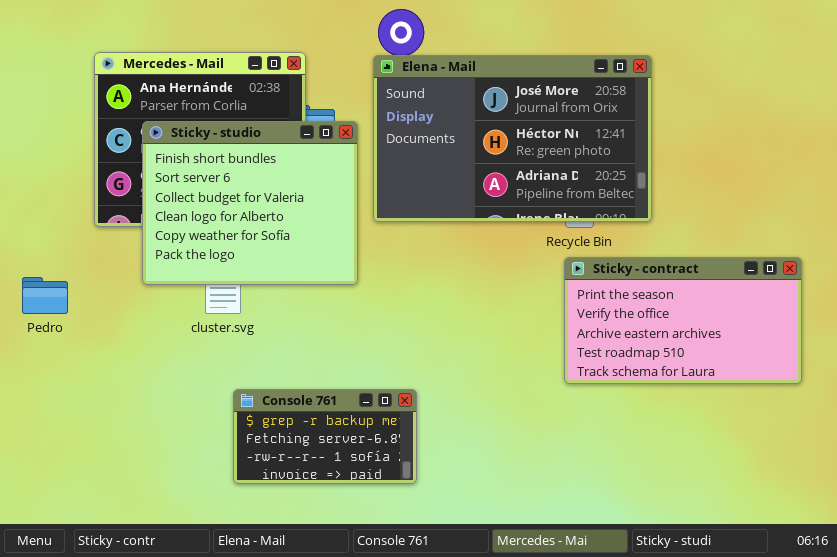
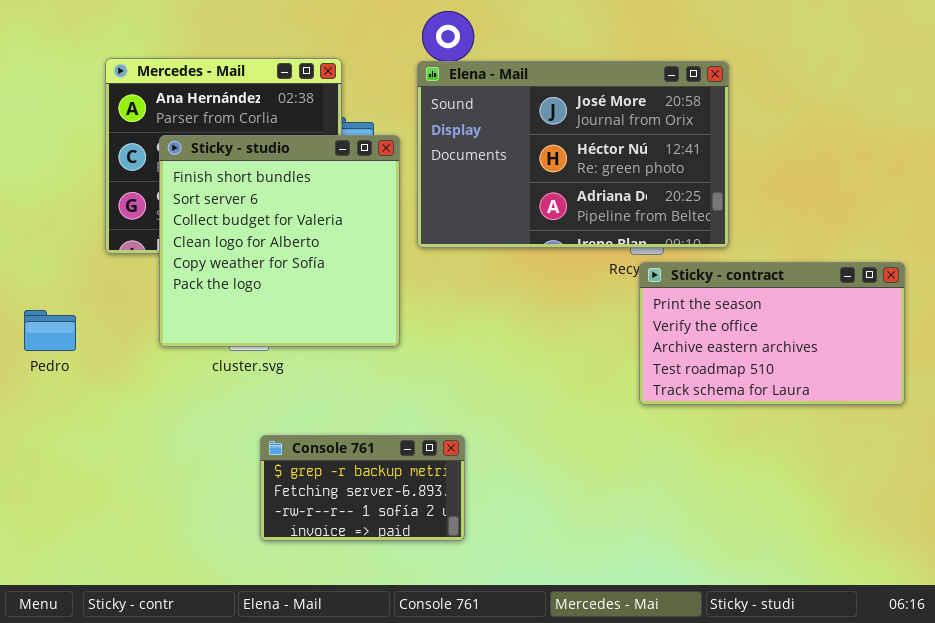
Sticky - studio: [142,121,358,285] -> [159,135,400,347], resized
Sticky - contract: [564,257,802,384] -> [639,262,905,405], moved

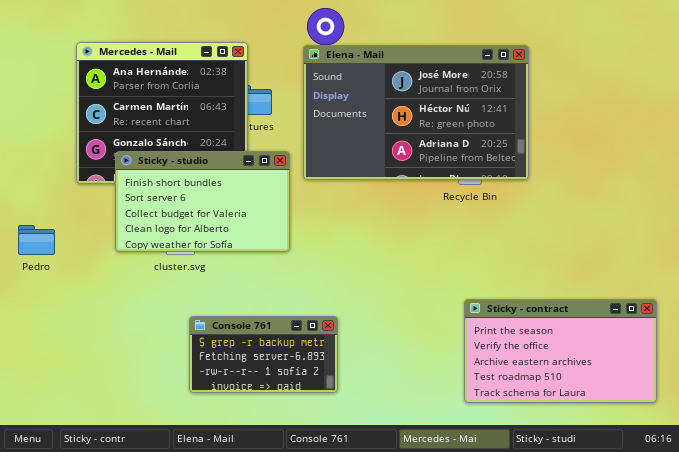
Sticky - studio: [159,135,400,347] -> [115,151,290,252], resized
Sticky - contract: [639,262,905,405] -> [464,299,657,403], moved

